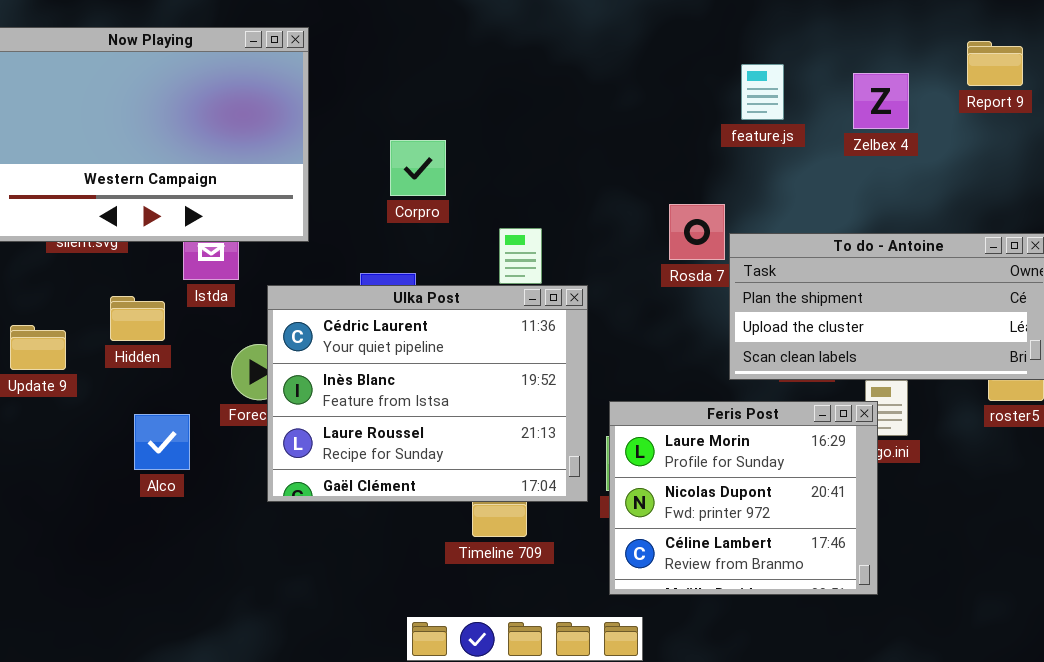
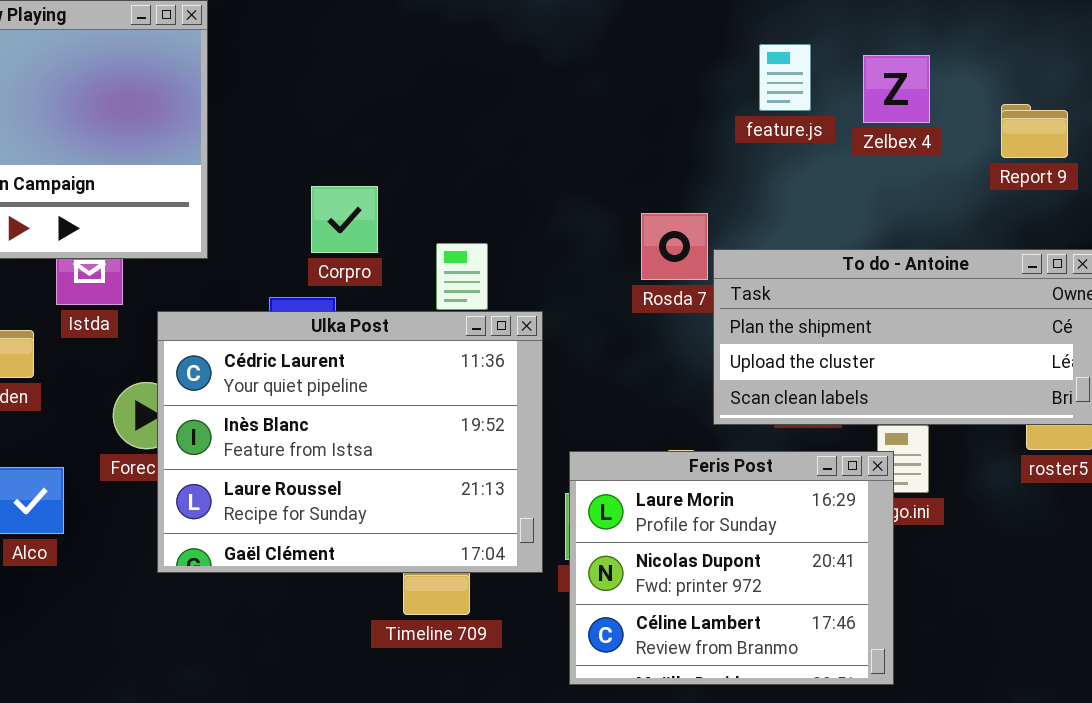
Report 9: [967,41,1023,86] -> [1001,104,1068,158], moved
feature.js: [741,64,784,120] -> [759,44,811,111], moved
Corpro: [390,140,446,196] -> [311,186,378,253], moved

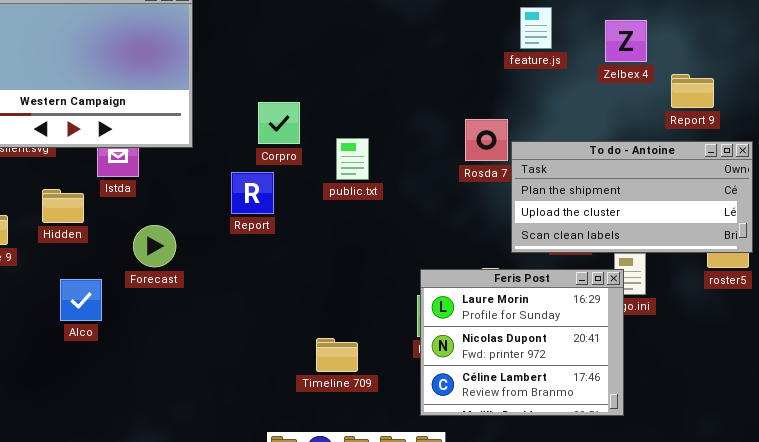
feature.js: [759,44,811,111] -> [520,7,552,49], moved
Report 9: [1001,104,1068,158] -> [671,74,714,108], moved
Ulka Post: [157,311,543,573] -> none, closed

